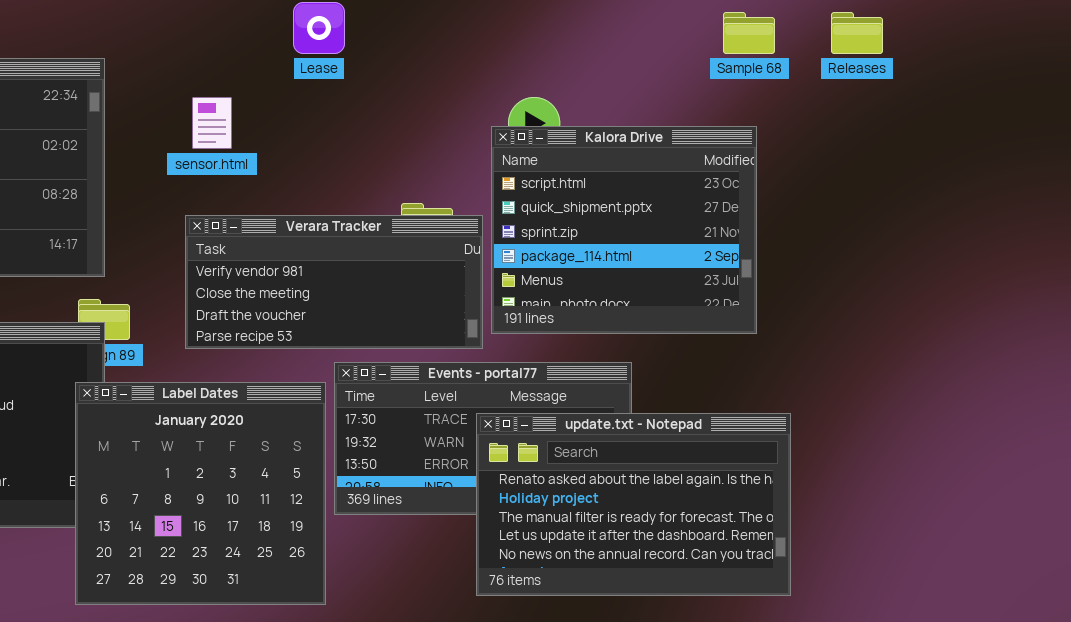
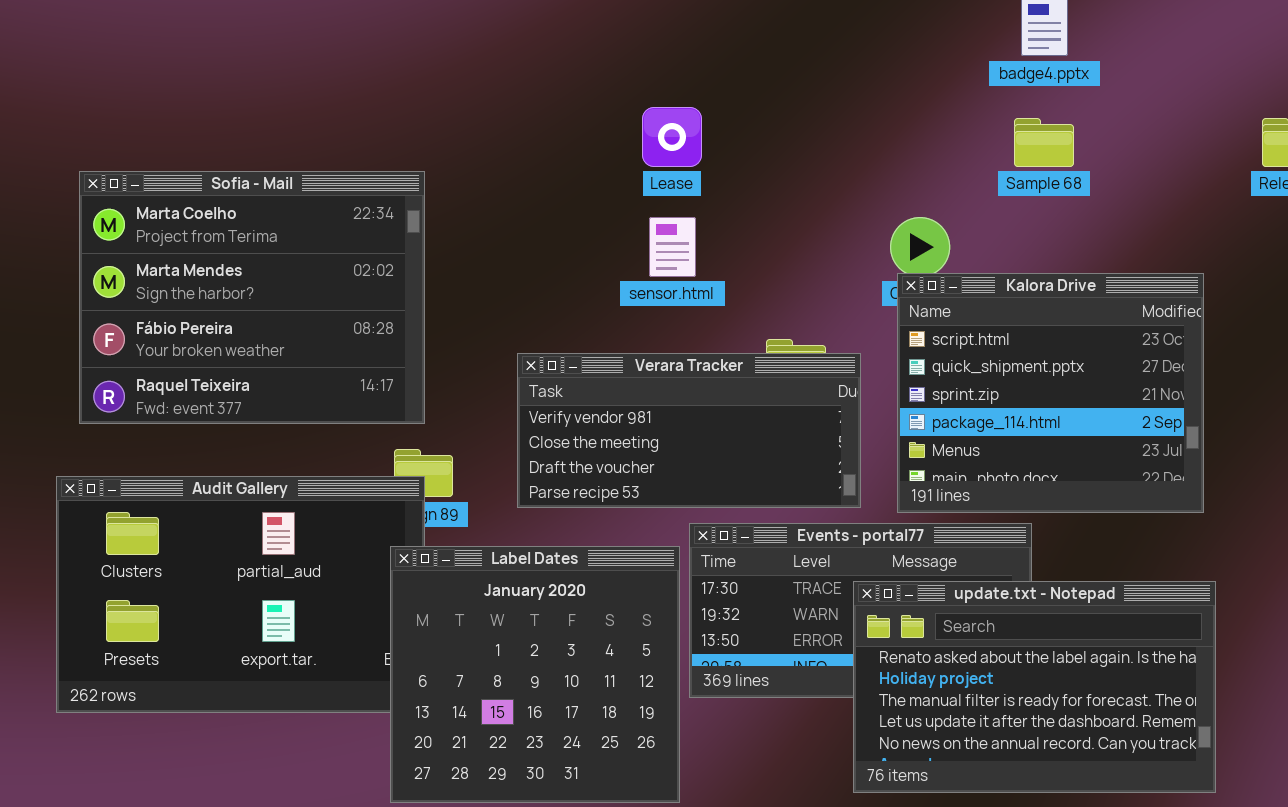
Sample 68: [723,12,775,54] -> [1014,118,1074,167], moved
sensor.html: [192,97,232,149] -> [649,217,696,277], moved
Kalora Drive: [491,126,757,334] -> [897,273,1204,513], moved

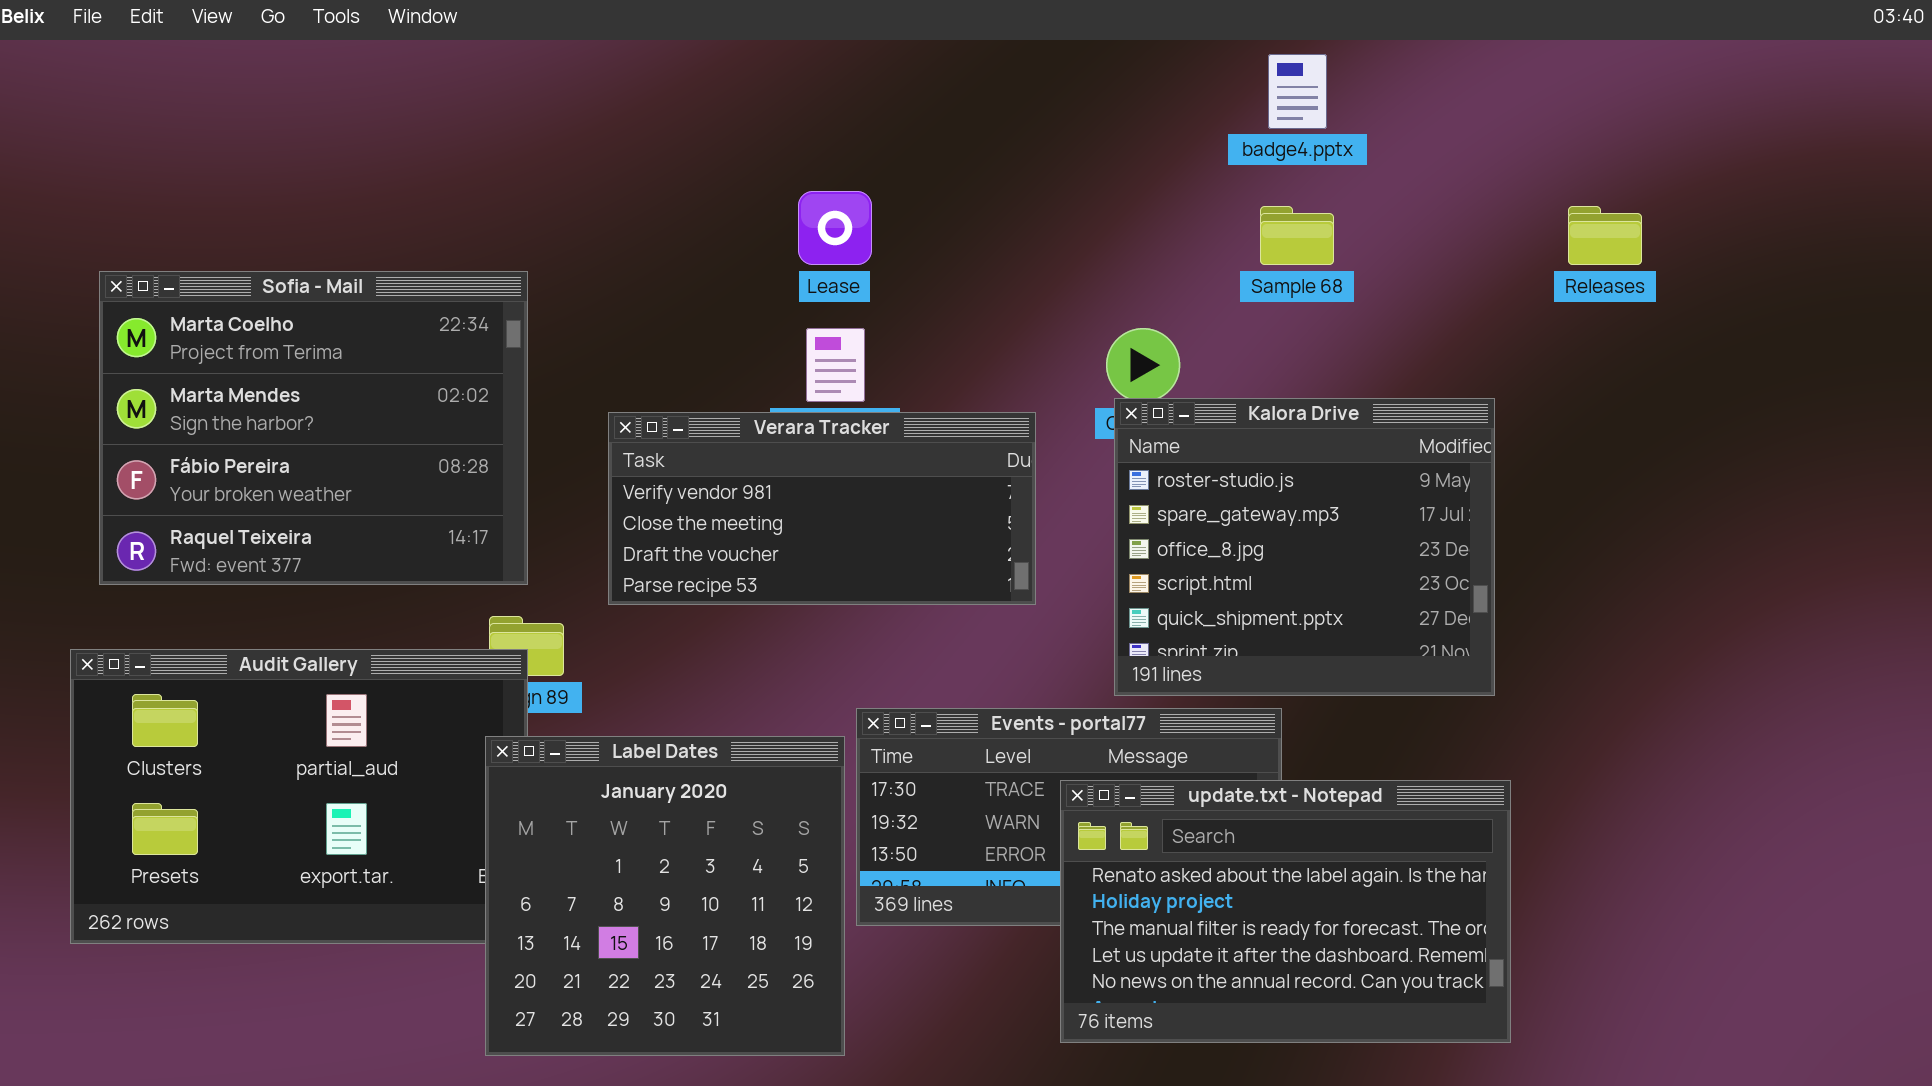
Kalora Drive: [897,273,1204,513] -> [1114,398,1495,696], scrolled up 3 rows
Verara Tracker: [517,353,861,508] -> [608,412,1036,605], moved

